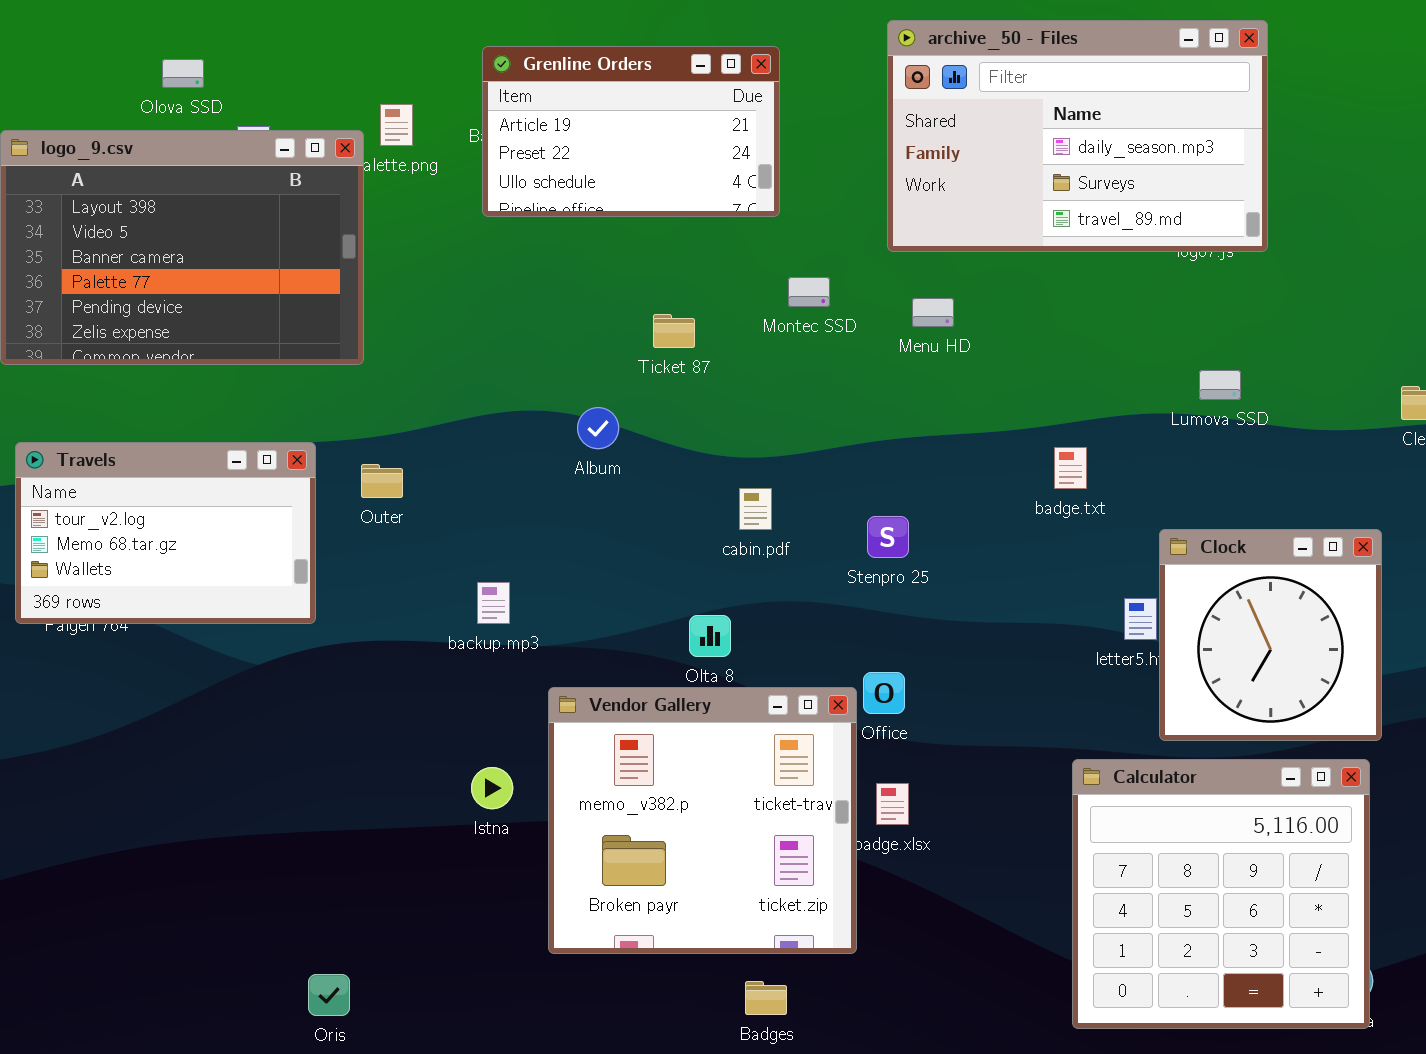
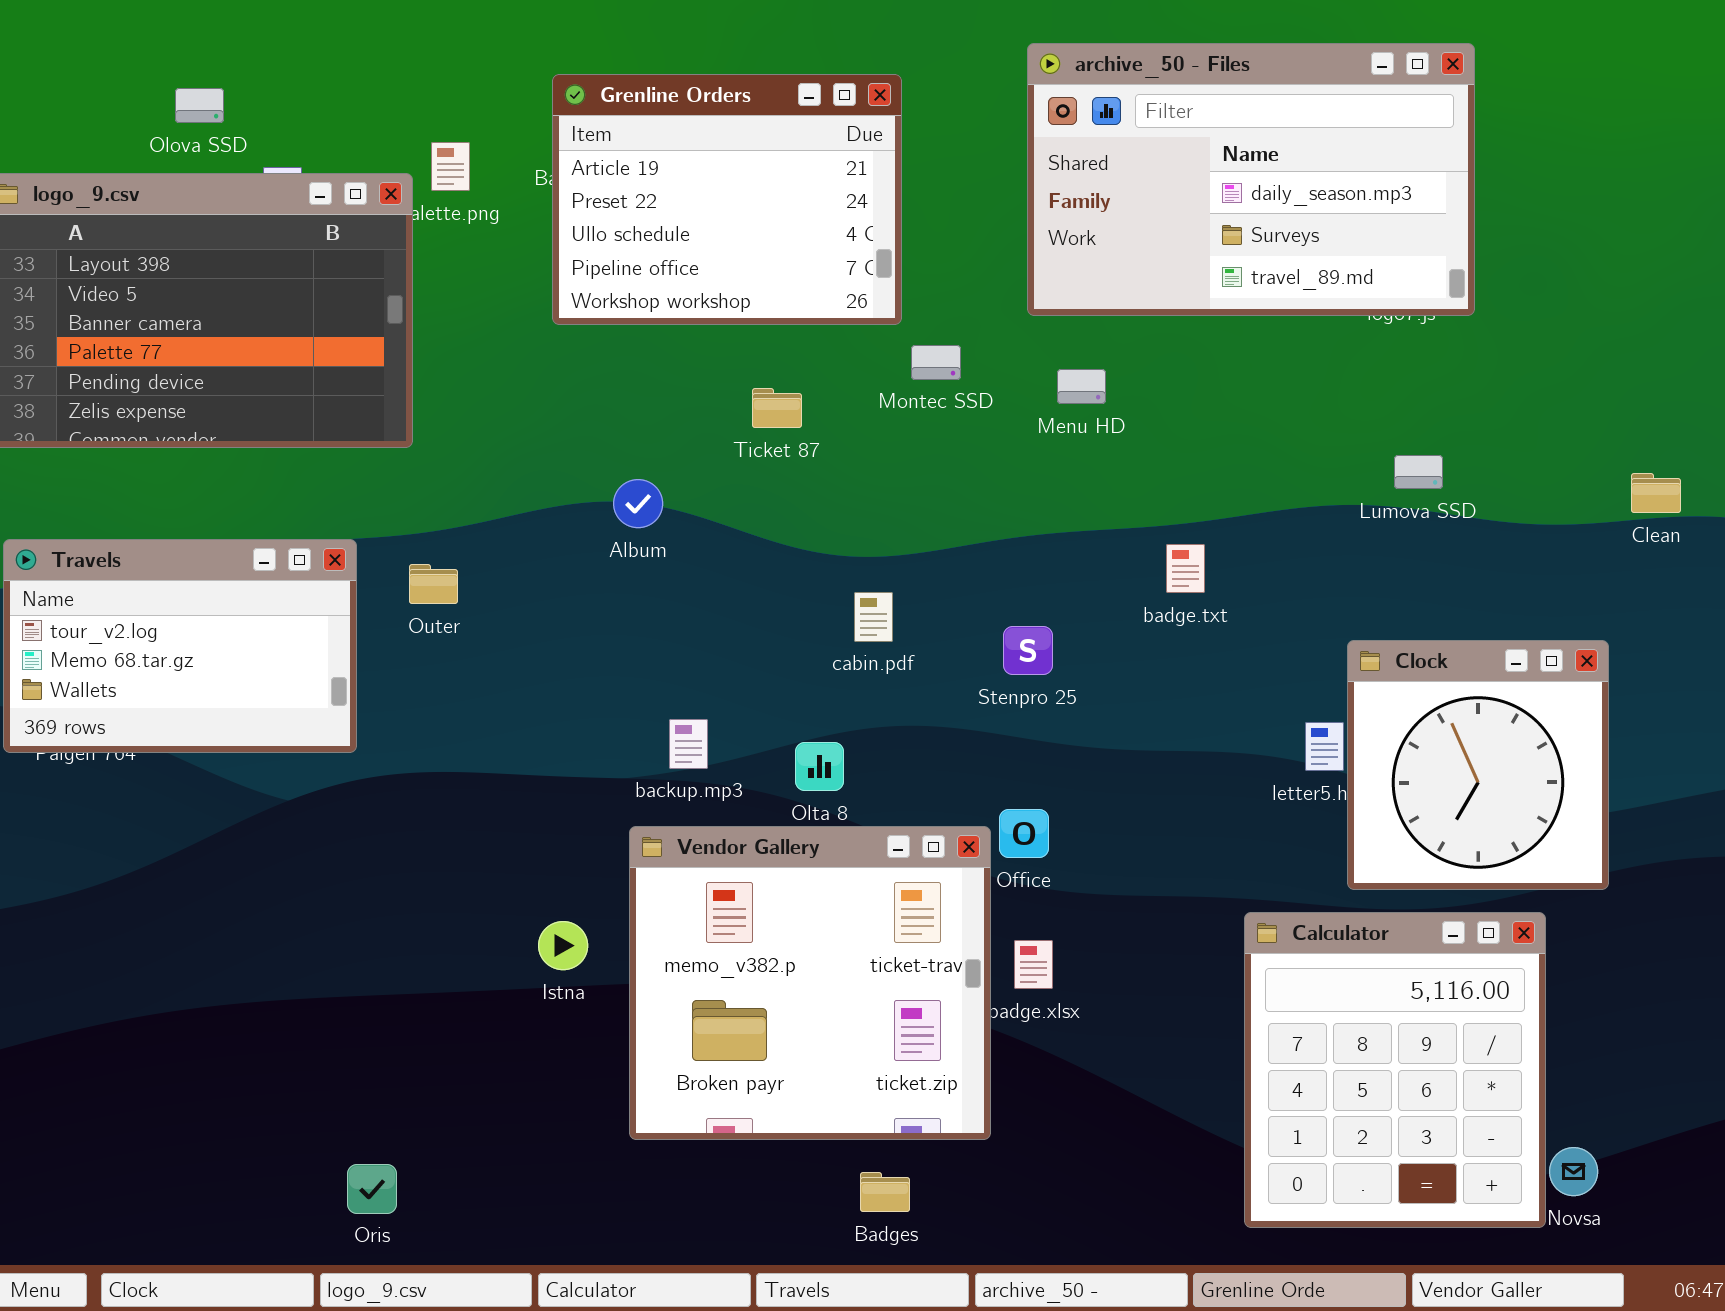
Grenline Orders: [482,46,780,217] -> [552,74,902,325], resized
Album: [577,407,619,449] -> [613,479,663,528], moved
badge.txt: [1054,447,1087,489] -> [1166,544,1205,593], moved
backup.mp3: [477,582,510,624] -> [669,719,708,769], moved
Calculator: [1072,759,1370,1029] -> [1244,912,1546,1228], resized

